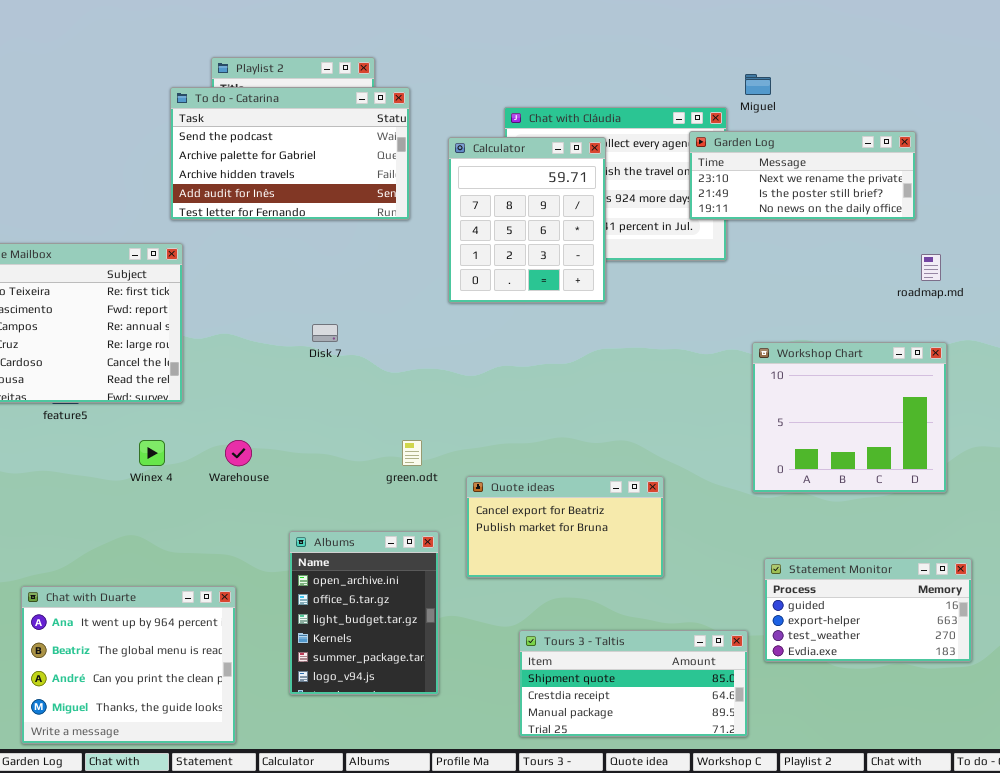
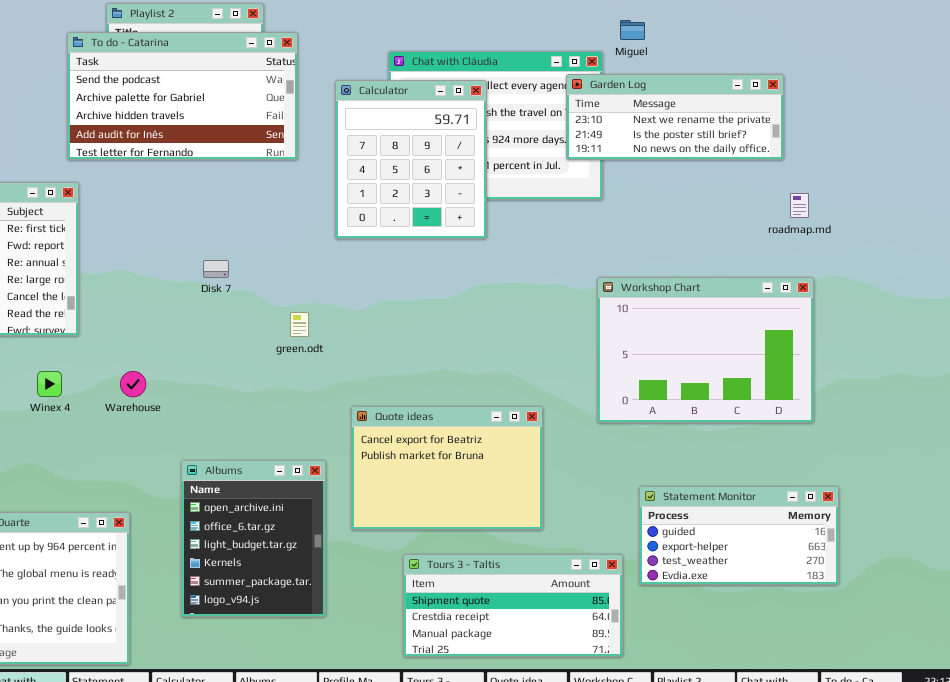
Workshop Chart: [752,342,947,493] -> [597,277,814,423], resized
green.odt: [402,440,422,466] -> [290,312,309,337], moved
Quote ideas: [466,476,664,578] -> [351,406,543,530], resized

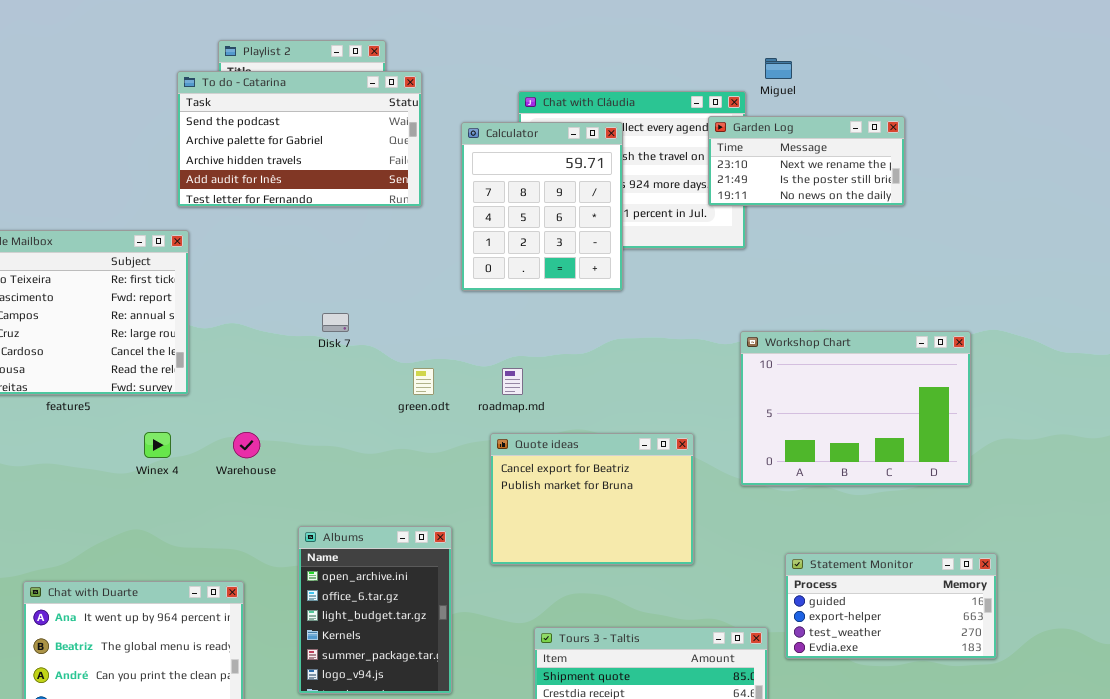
Garden Log: [566,74,784,160] -> [708,116,905,206], resized
roadmap.md: [790,193,809,218] -> [502,368,523,395], moved
Quote ideas: [351,406,543,530] -> [490,433,694,565], moved

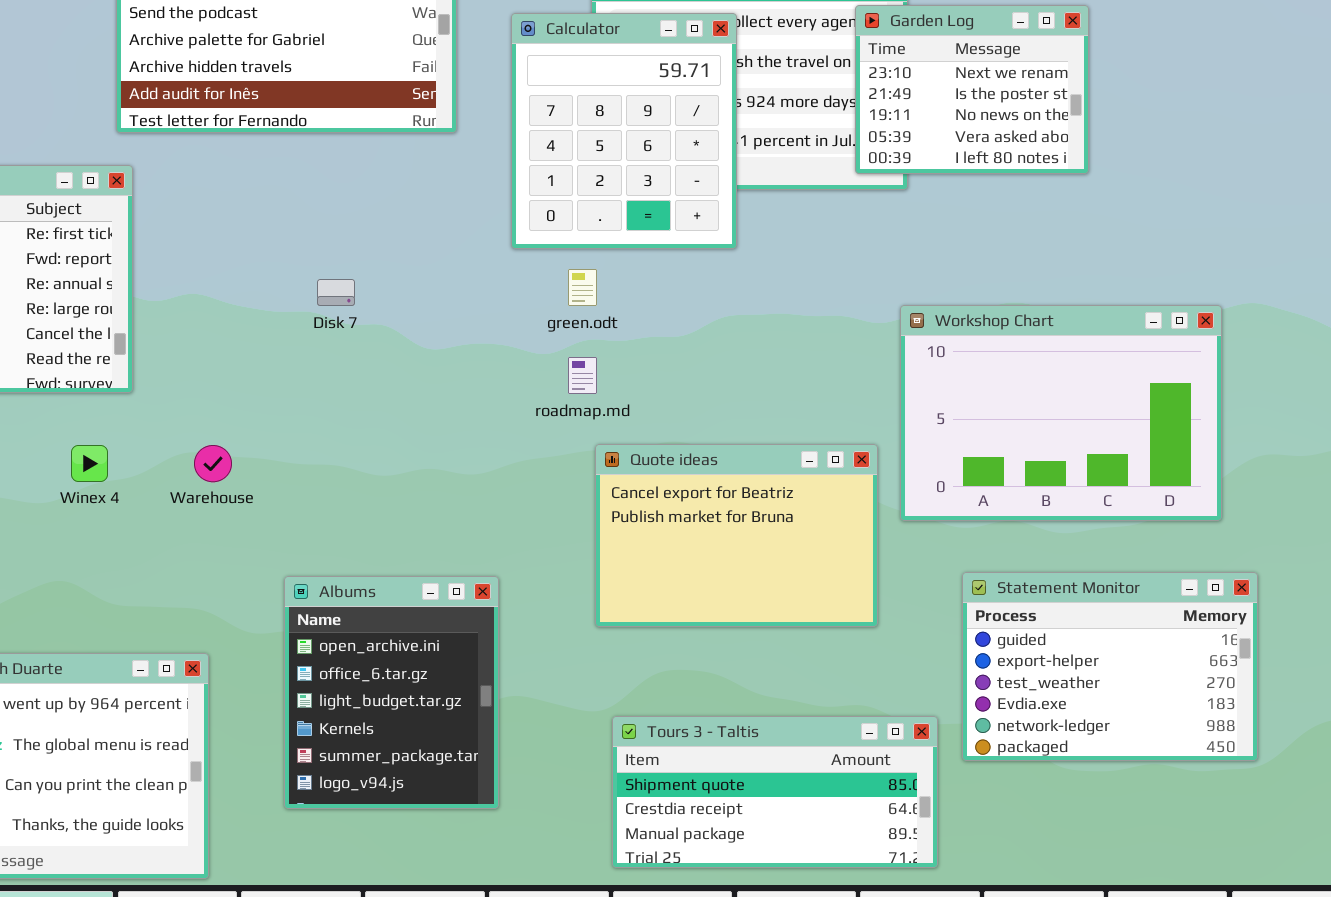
Garden Log: [708,116,905,206] -> [855,5,1089,174], resized
green.odt: [413,368,434,395] -> [568,269,597,306], moved
Quote ideas: [490,433,694,565] -> [595,444,878,627], moved
Statement Monitor: [785,553,997,659] -> [962,572,1258,761], resized

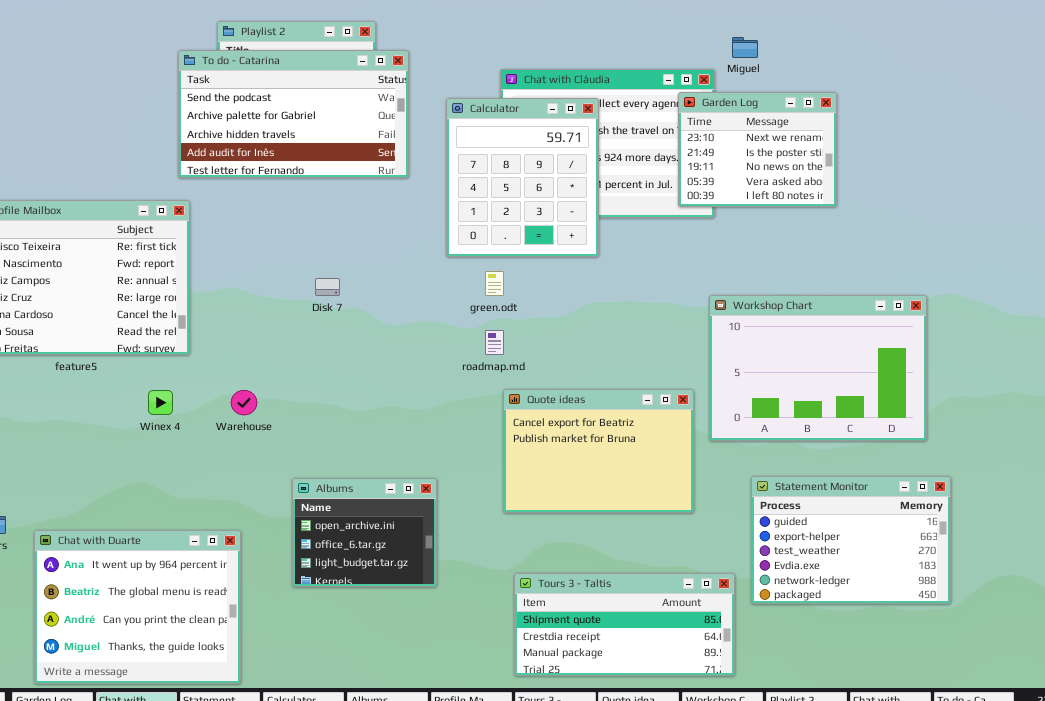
Albums: [284,576,499,809] -> [292,478,437,587], resized

